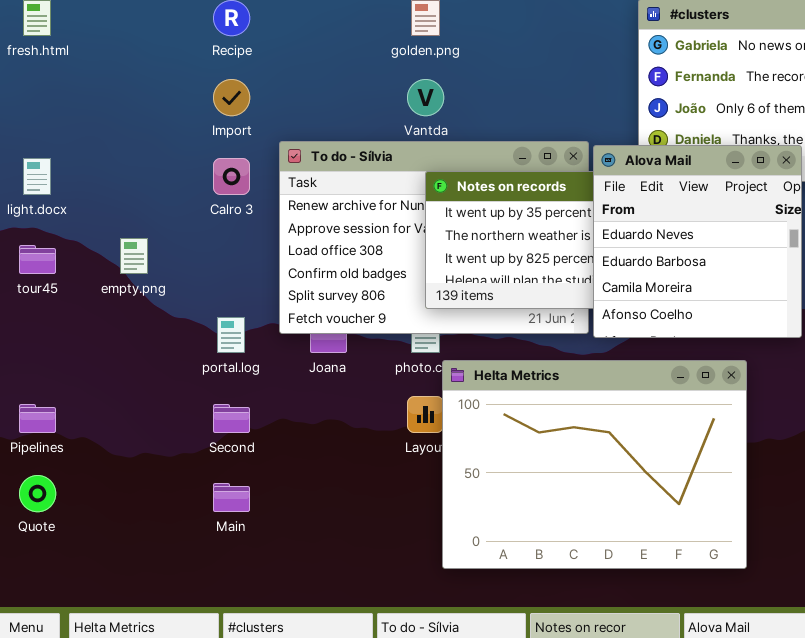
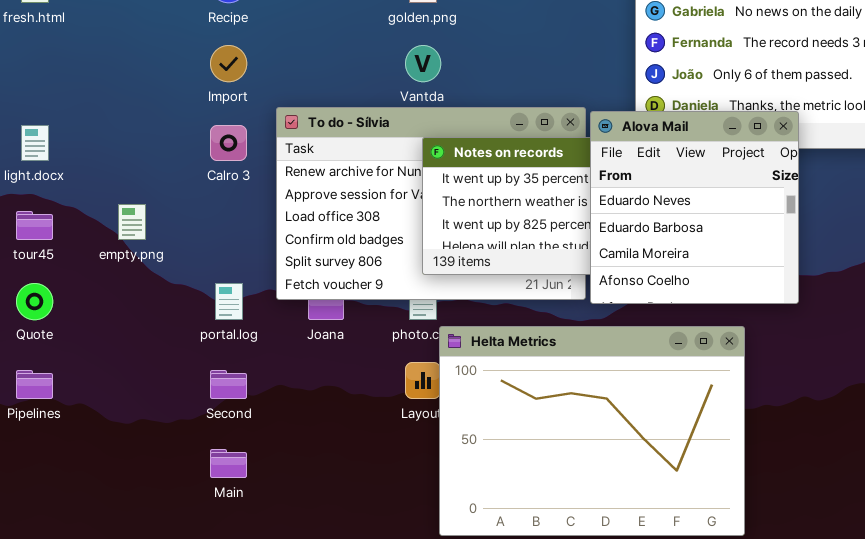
Quote: [19,475,56,512] -> [16,283,53,320], moved

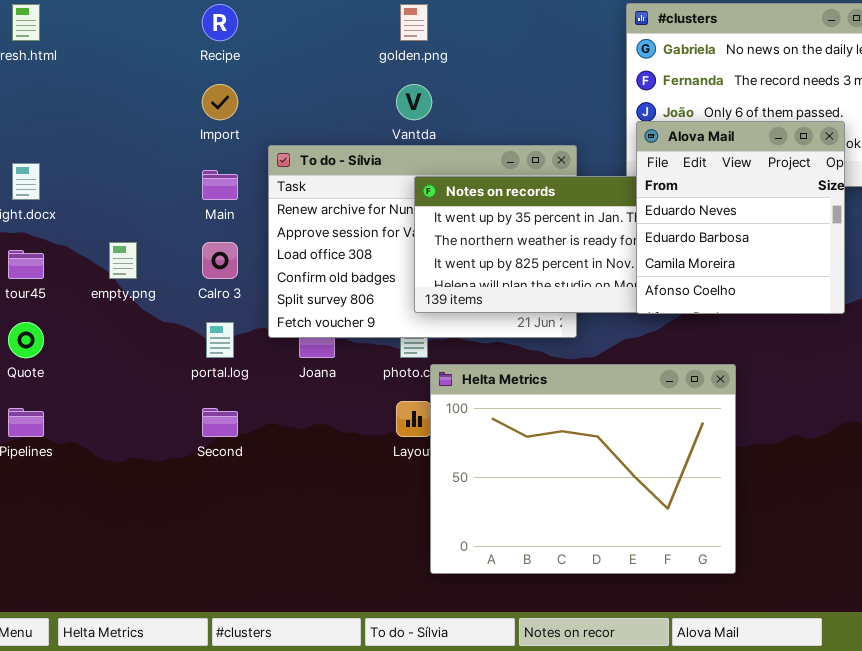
Alova Mail: [590,111,799,304] -> [636,121,845,314], moved
Calro 3: [210,125,247,161] -> [202,242,238,279], moved
Main: [210,449,247,478] -> [202,170,238,200], moved

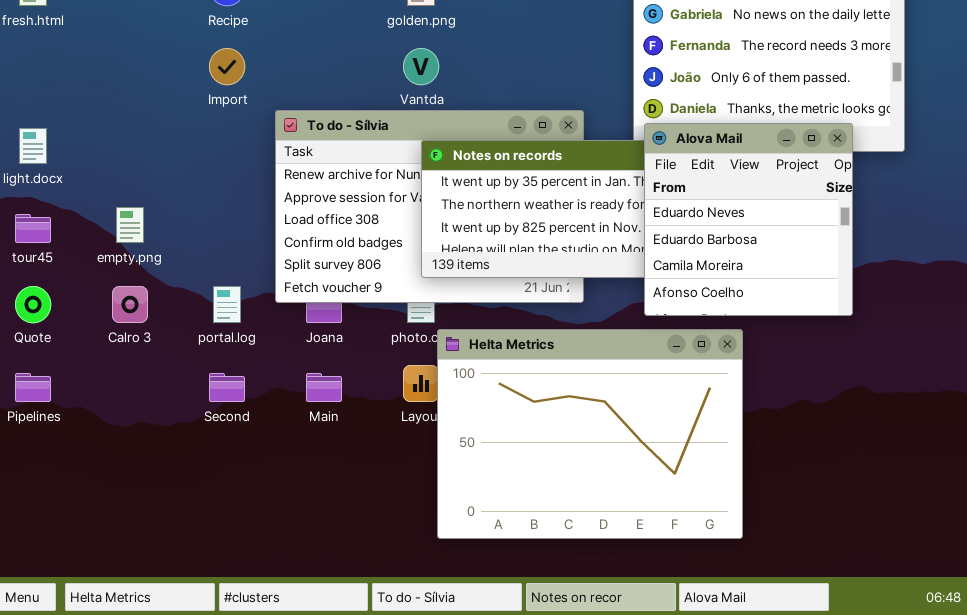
Alova Mail: [636,121,845,314] -> [644,123,853,316], moved
Main: [202,170,238,200] -> [306,373,342,402], moved
Calro 3: [202,242,238,279] -> [112,286,148,323], moved

